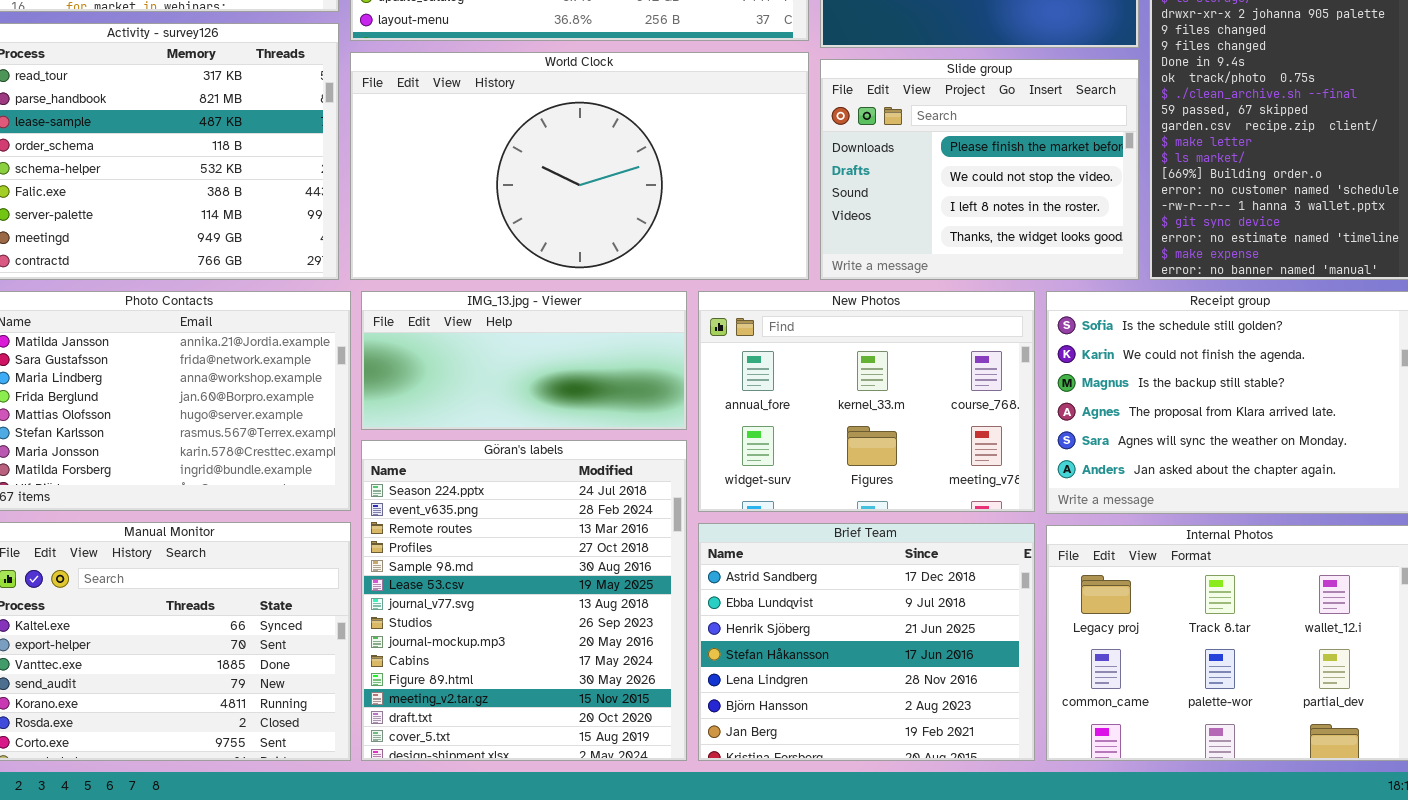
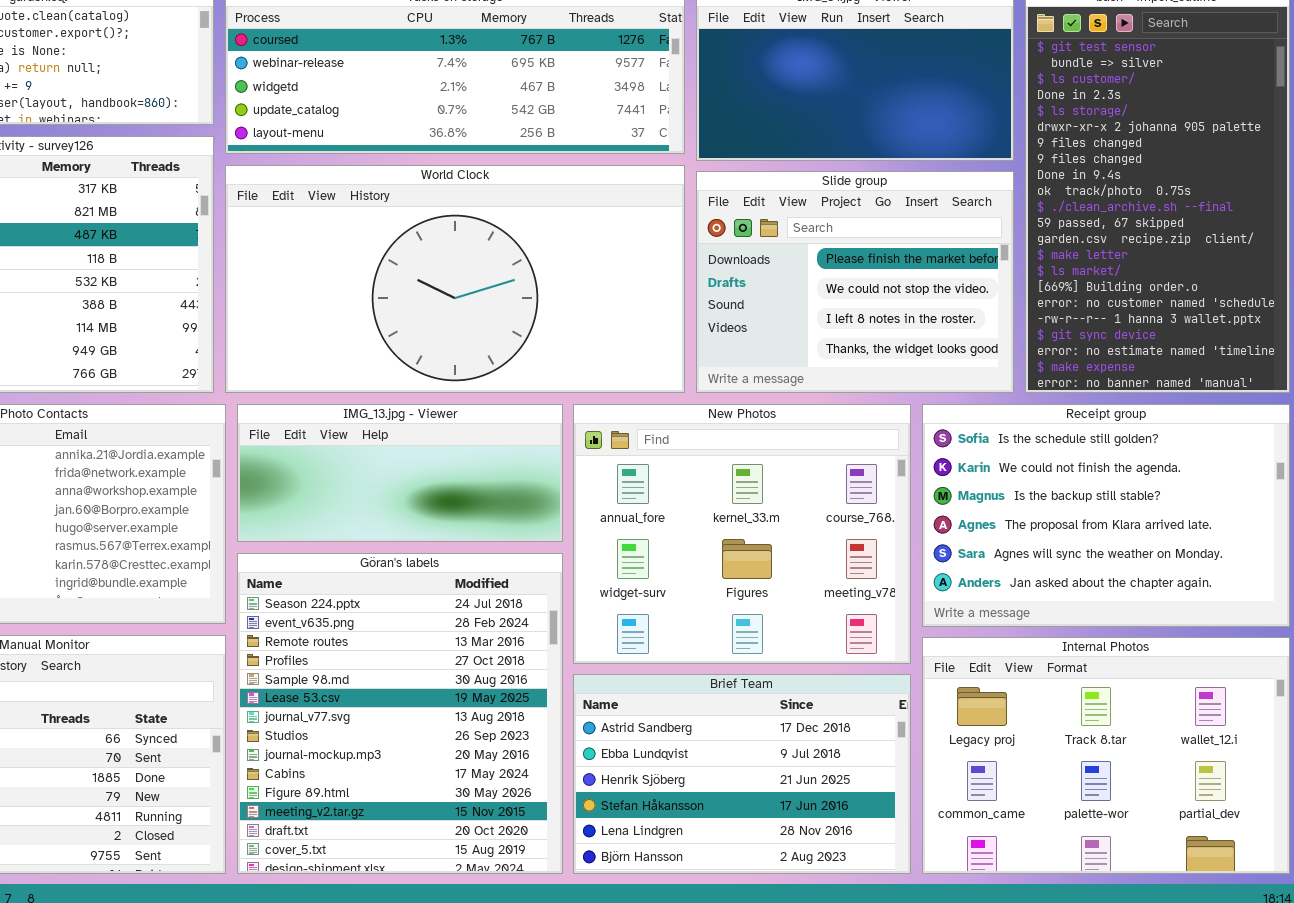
New Photos: [698,291,1035,512] -> [573,404,911,664], resized
Brief Team: [698,523,1035,761] -> [573,674,911,874], resized

